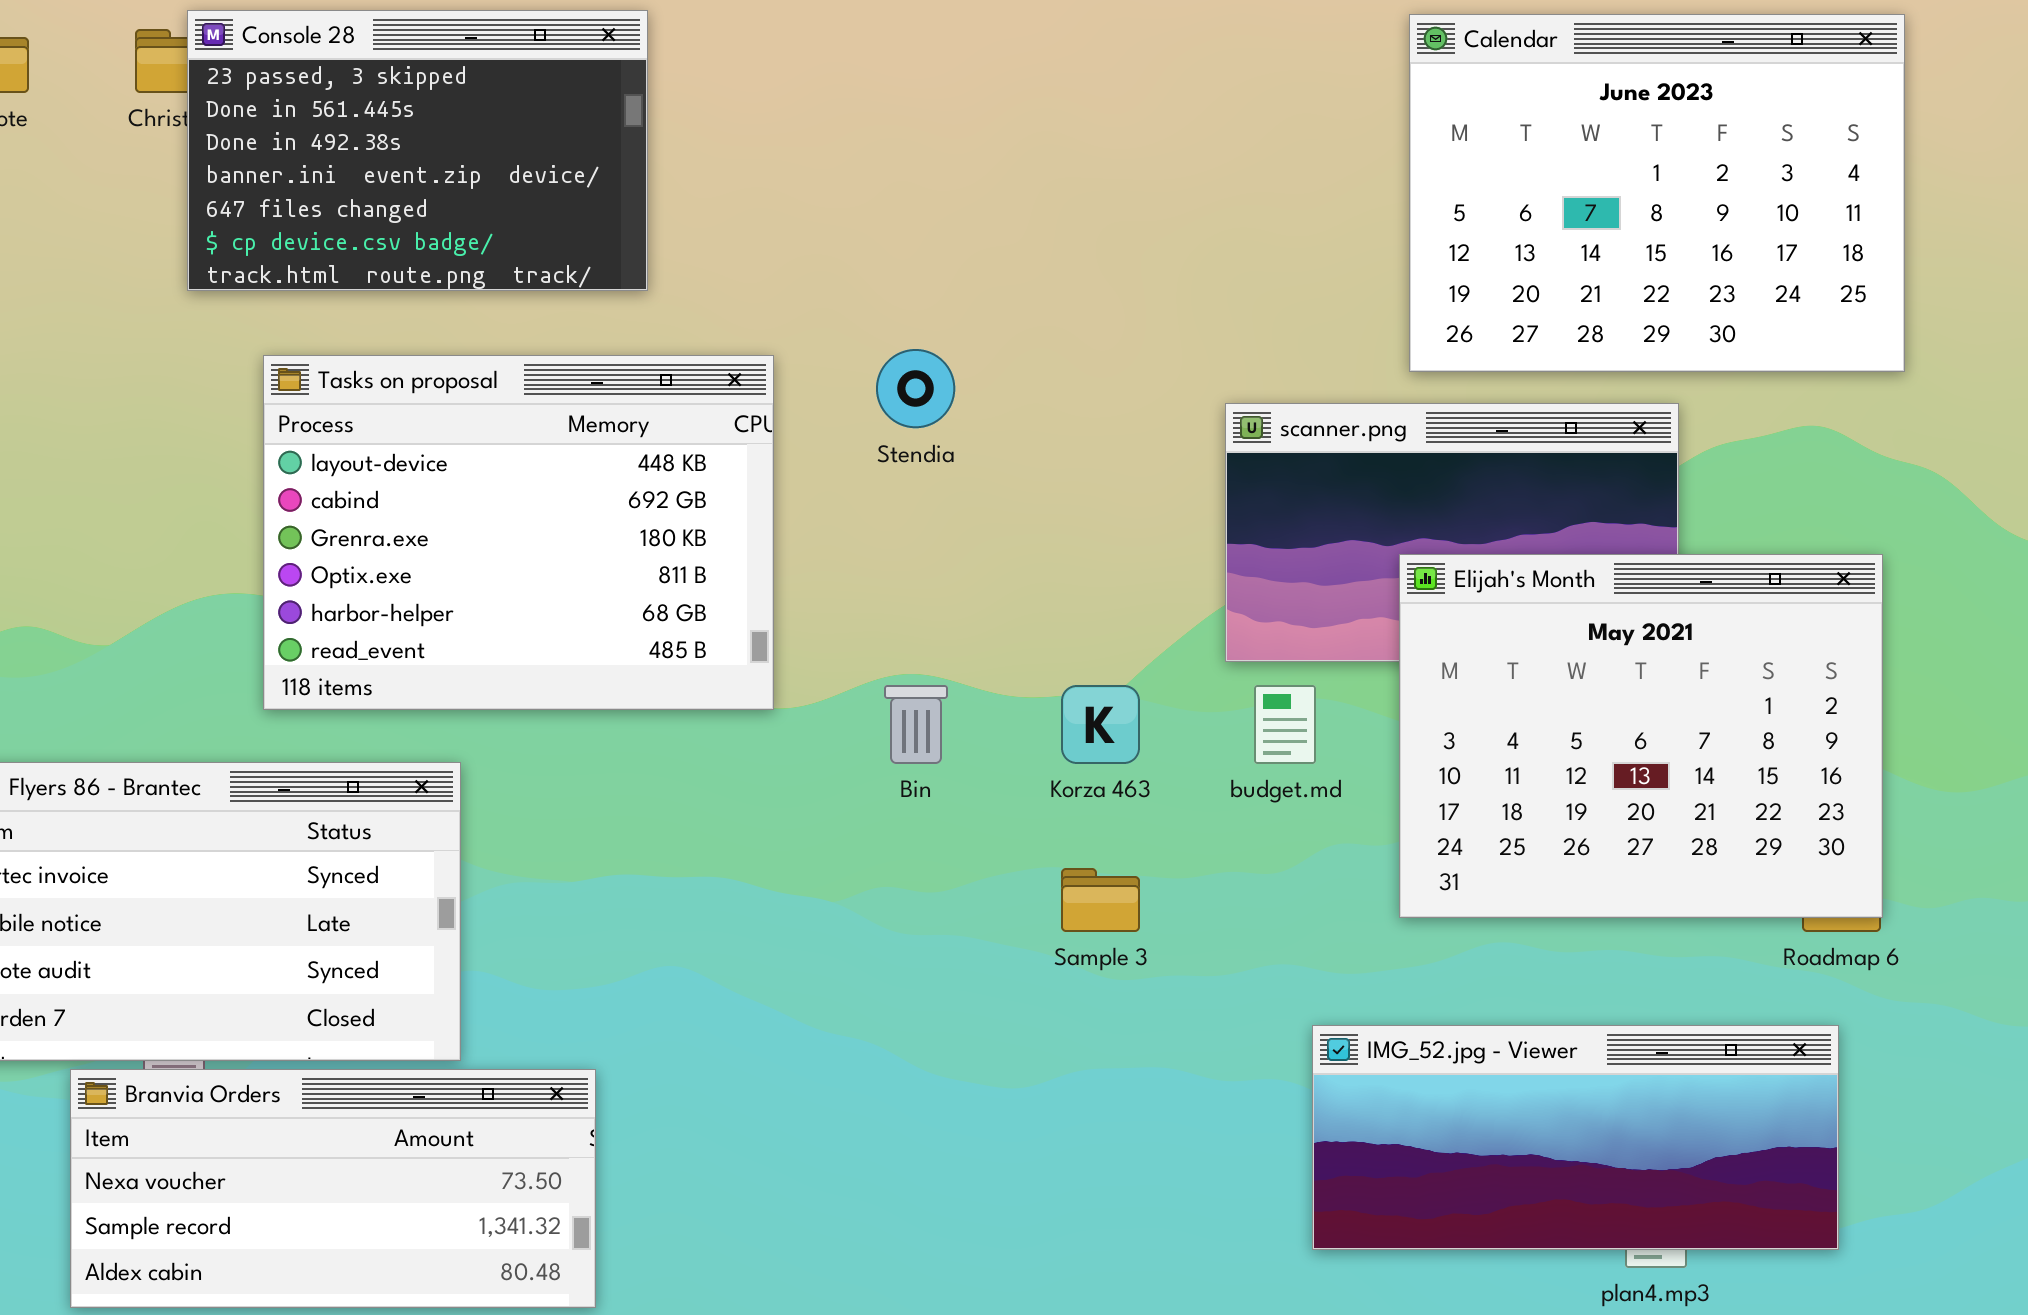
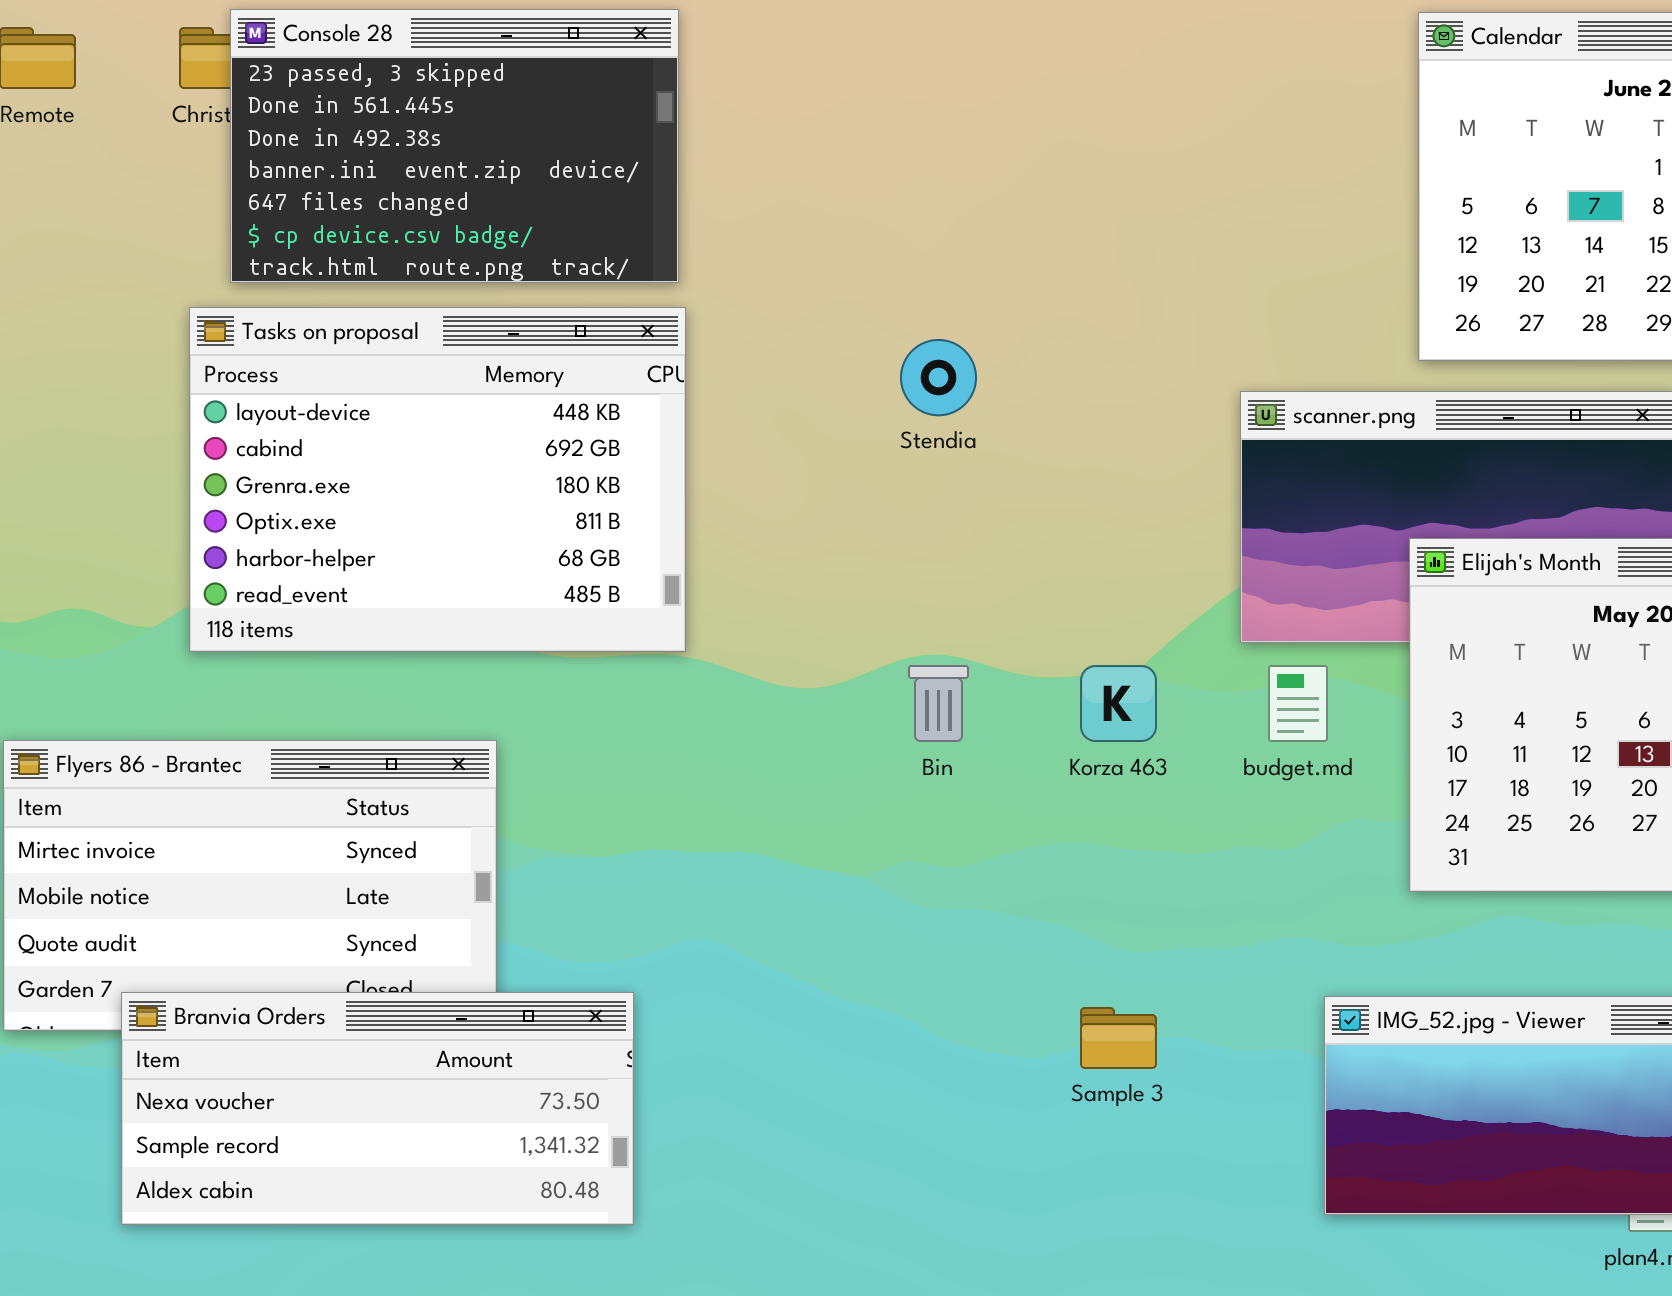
Tasks on proposal: [263,355,774,710] -> [189,307,686,652], moved
Sample 3: [1061,868,1140,932] -> [1080,1007,1157,1069], moved
Branvia Orders: [70,1069,596,1308] -> [121,992,634,1225], moved

